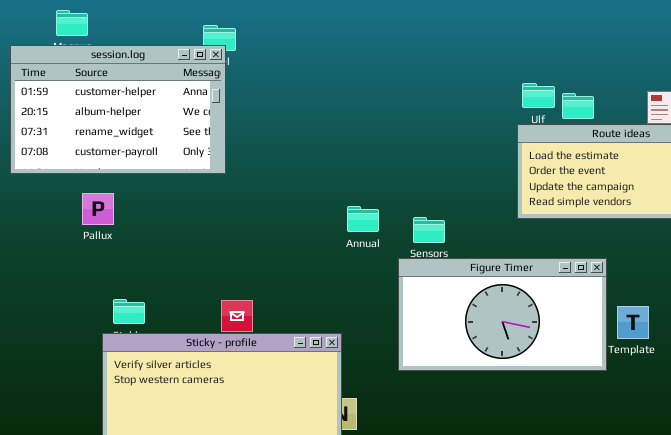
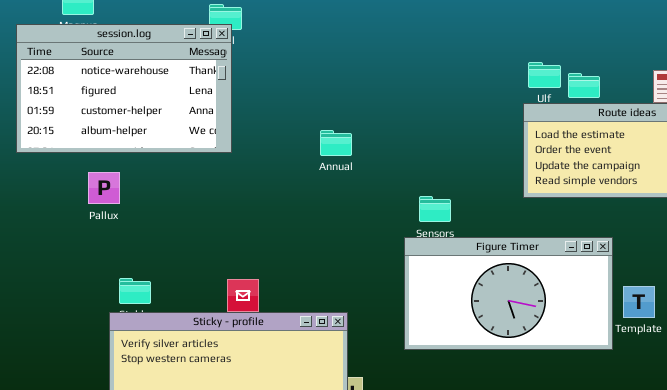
session.log: [10,45,226,174] -> [16,24,232,153], scrolled up 2 rows
Annual: [347,206,379,232] -> [320,130,352,156], moved

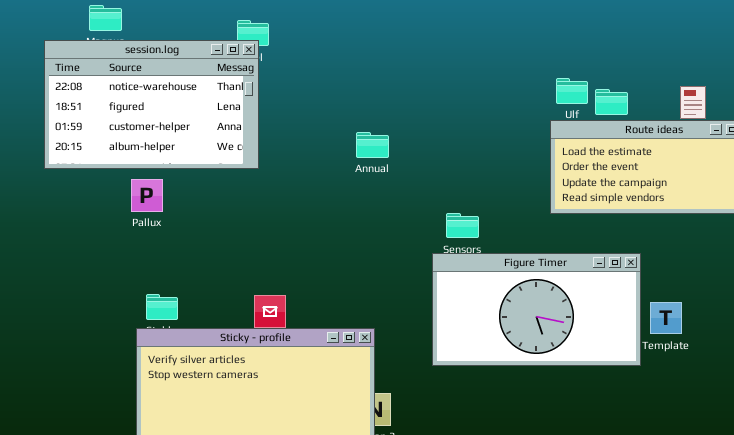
Annual: [320,130,352,156] -> [356,132,389,158], moved
Pallux: [88,172,120,204] -> [131,179,163,212], moved

